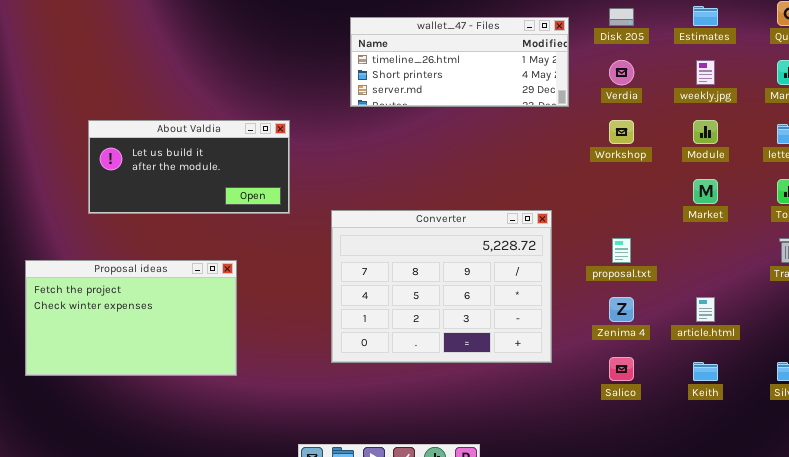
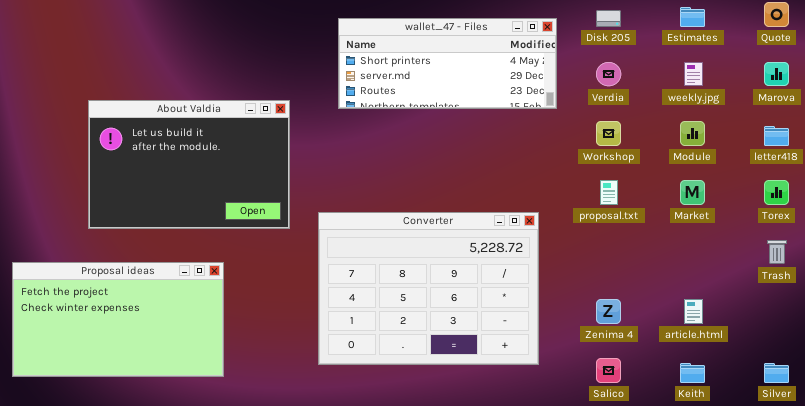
wallet_47 - Files: [350,17,569,107] -> [338,18,557,109], scrolled down 1 row
About Valdia: [88,120,290,214] -> [88,100,290,229], moved, resized
proposal.txt: [612,238,631,263] -> [600,180,618,205], moved

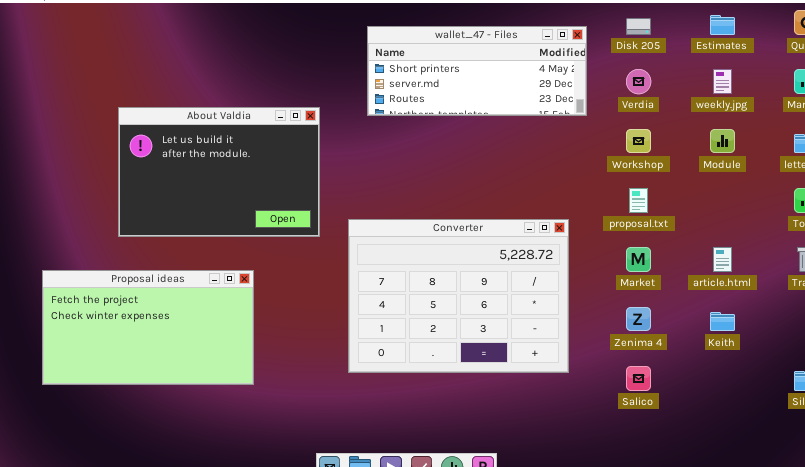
Market: [680,180,705,205] -> [626,247,651,272], moved
article.html: [684,299,703,324] -> [713,247,732,272], moved
Keith: [680,363,705,383] -> [710,312,735,331], moved

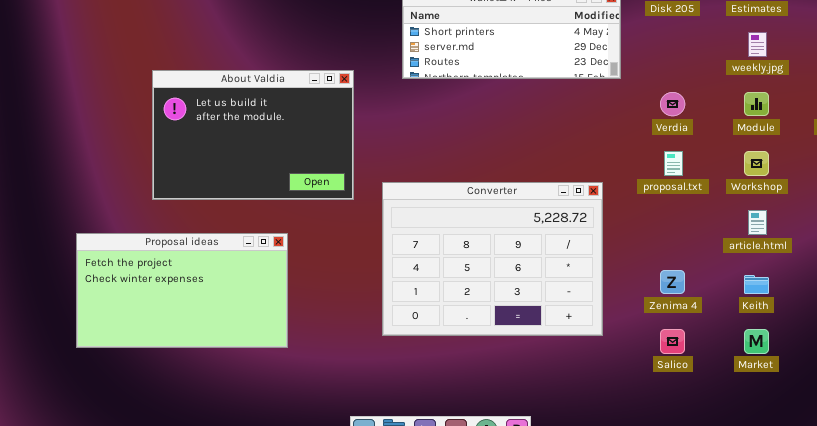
Verdia: [626,69,651,94] -> [660,92,685,116], moved
Workshop: [626,129,651,153] -> [744,151,769,176], moved
Market: [626,247,651,272] -> [744,329,769,354], moved

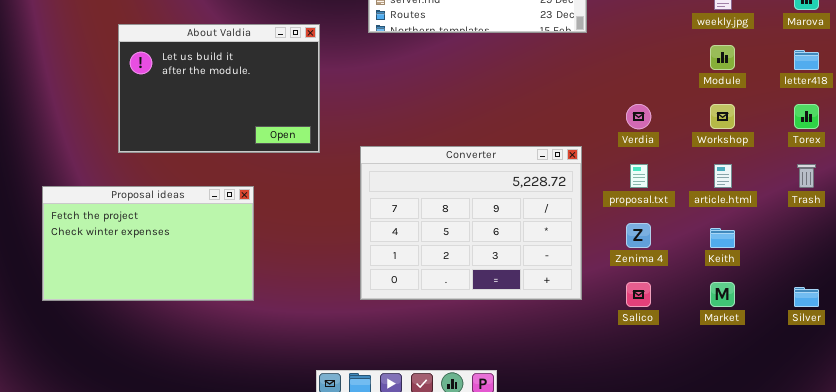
Verdia: [660,92,685,116] -> [626,104,651,129], moved
proposal.txt: [664,151,683,176] -> [630,164,648,188], moved
Converter: [382,182,603,336] -> [360,146,582,300], moved

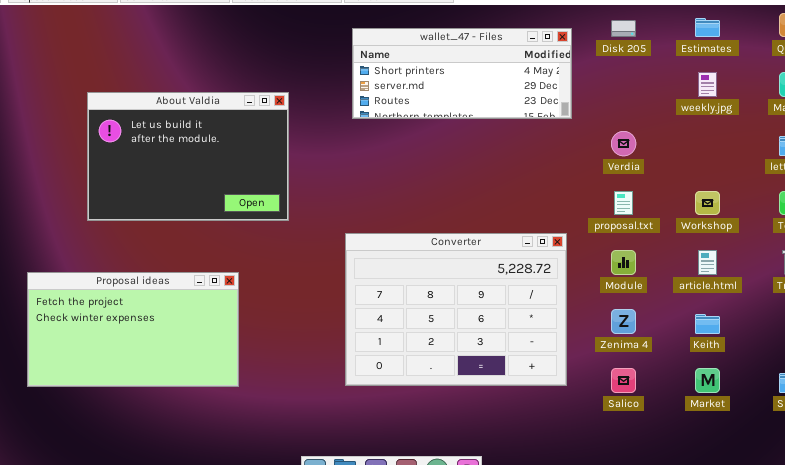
About Valdia: [118,24,320,153] -> [87,92,289,221], moved
Module: [710,45,735,70] -> [611,250,636,275], moved
Verdia: [626,104,651,129] -> [611,131,636,156], moved
proposal.txt: [630,164,648,188] -> [614,191,633,215], moved

